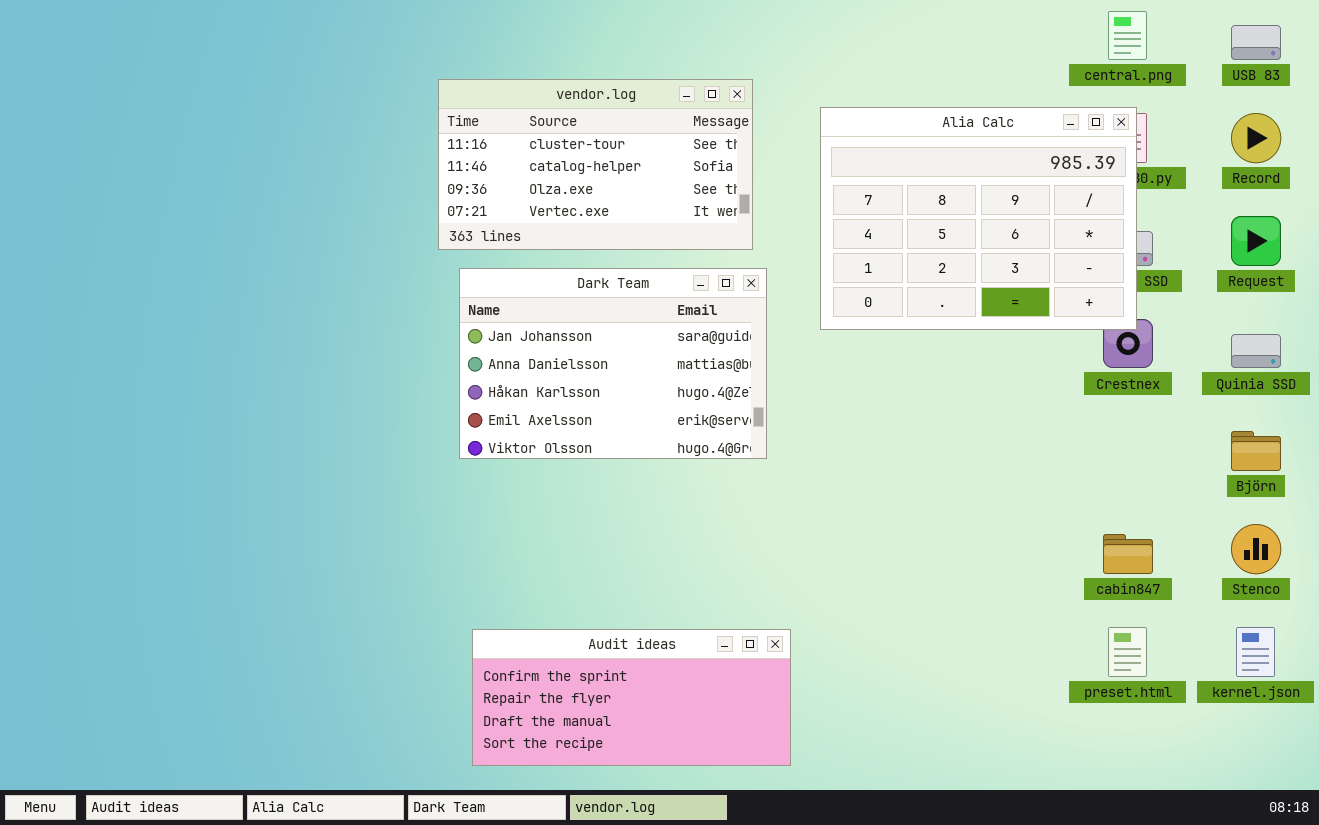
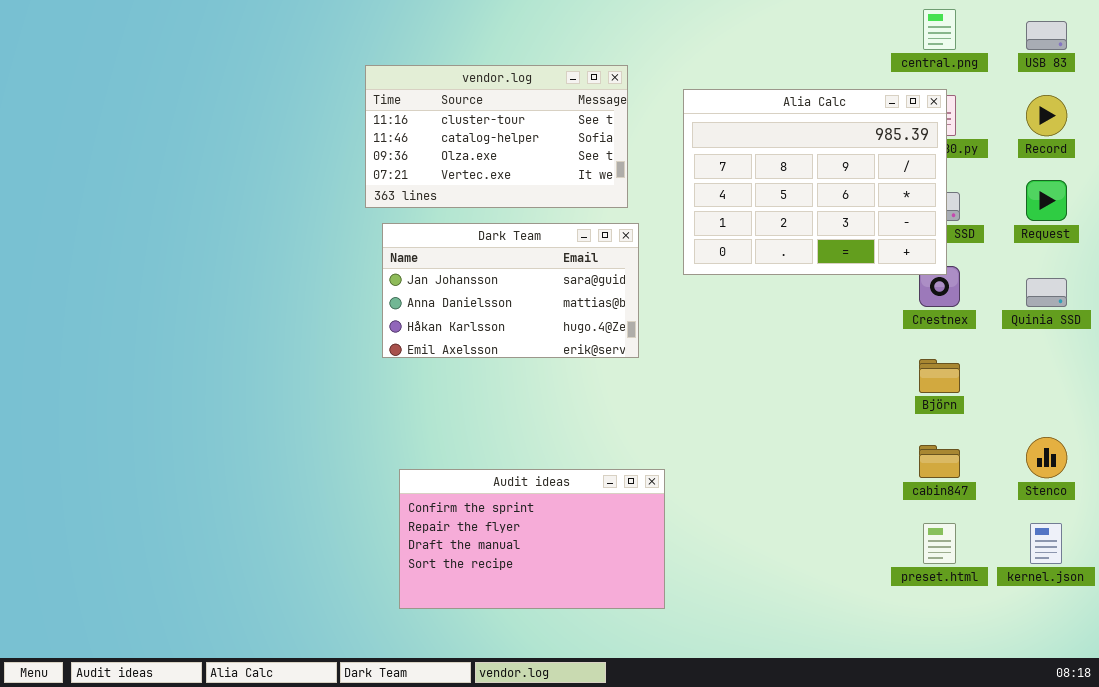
Dark Team: [459,268,767,459] -> [382,223,639,358], resized
Björn: [1231,431,1281,471] -> [919,359,960,393], moved
Audit ideas: [472,629,791,766] -> [399,469,665,609], moved, resized

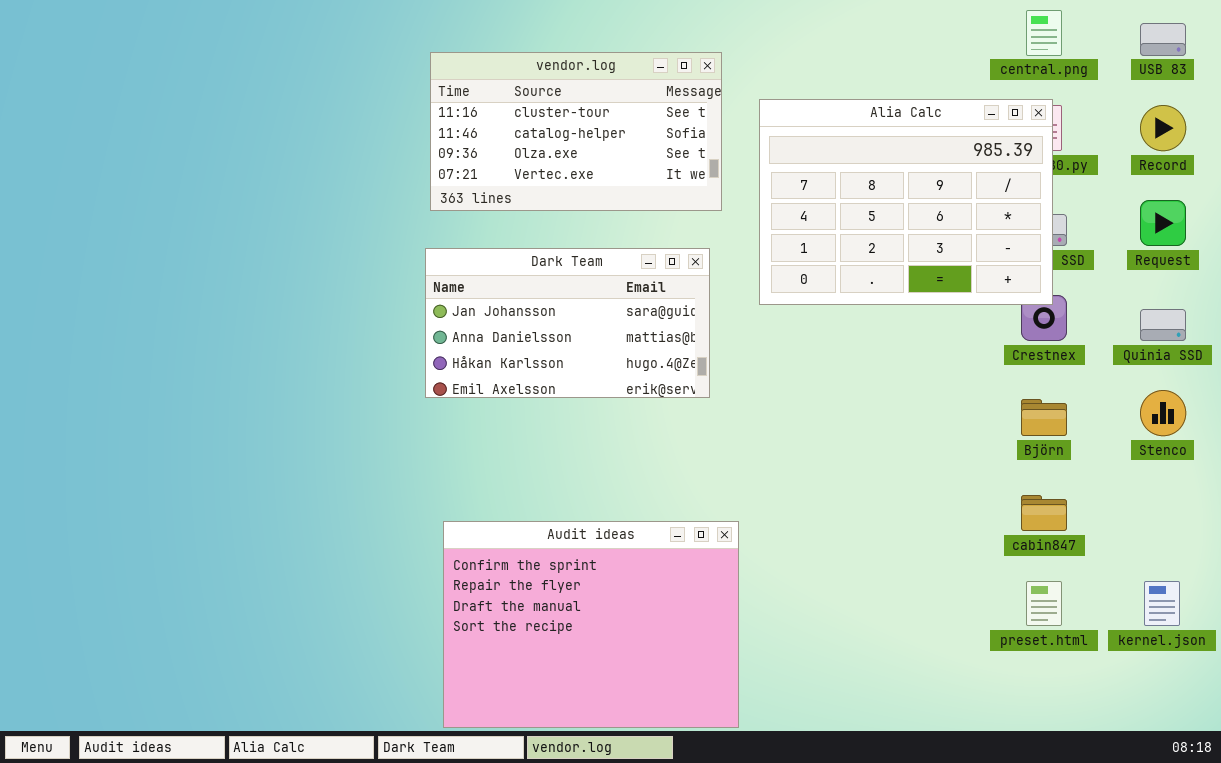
vendor.log: [365,65,628,208] -> [430,52,722,211], moved
Stenco: [1026,437,1067,478] -> [1140,390,1186,436], moved
Audit ideas: [399,469,665,609] -> [443,521,739,728], resized

